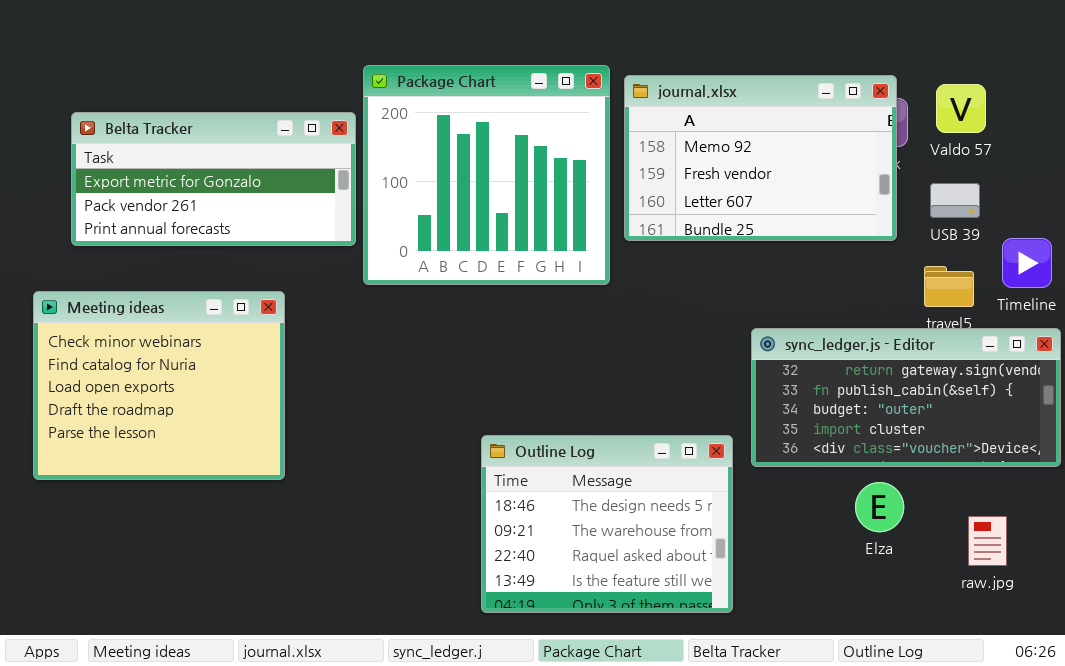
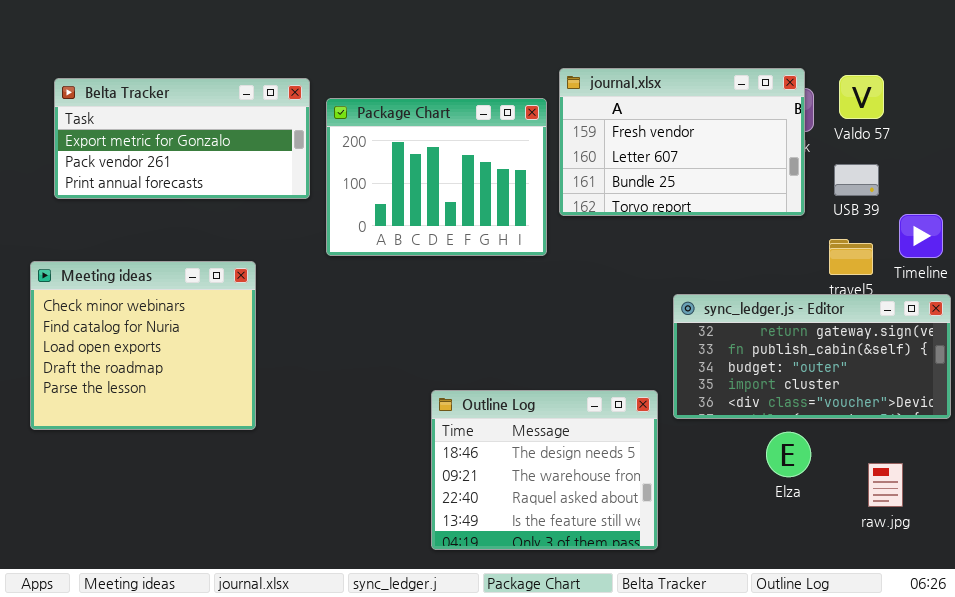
Package Chart: [363,65,610,285] -> [326,98,547,256], resized
journal.xlsx: [624,75,897,241] -> [559,68,805,216], scrolled down 1 row
Belta Tracker: [71,112,356,246] -> [54,78,310,199], moved

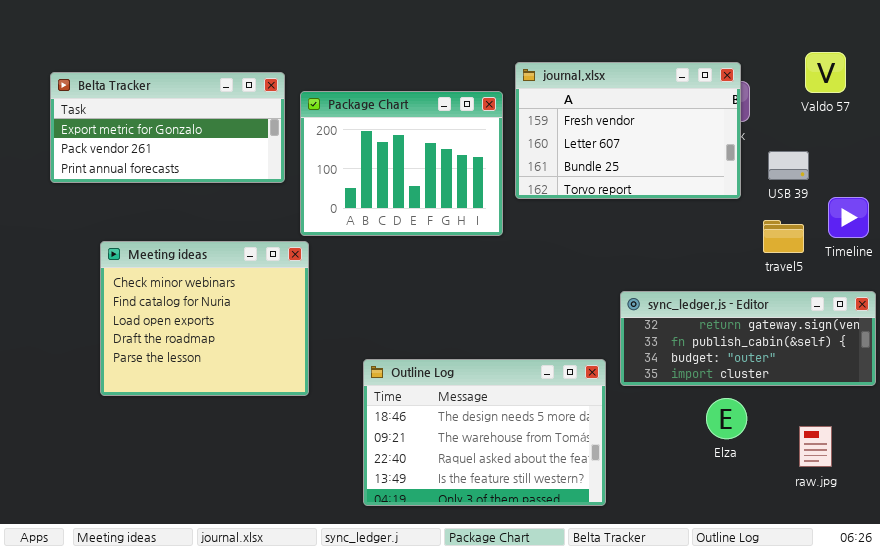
Valdo 57: [839,75,884,119] -> [805,52,846,93], moved
Meeting ideas: [30,261,256,430] -> [100,241,309,396], moved
sync_ledger.js - Editor: [673,294,951,419] -> [620,291,876,386], resized
Outline Log: [431,390,658,550] -> [363,359,606,506], resized

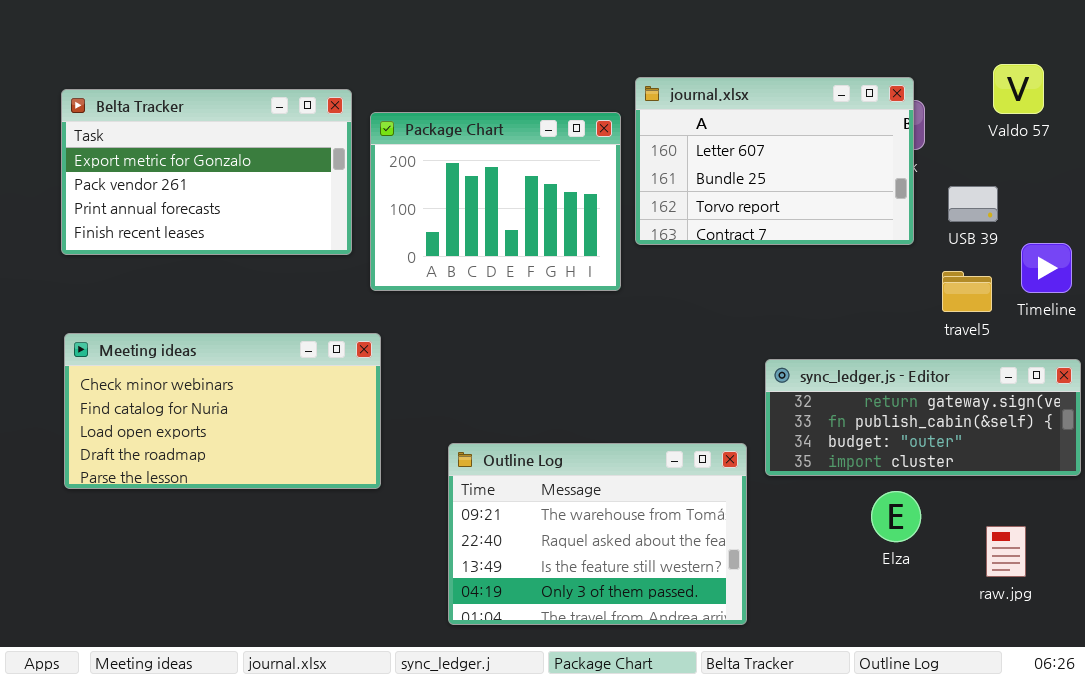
journal.xlsx: [515,62,741,199] -> [635,77,914,245], scrolled down 1 row
Belta Tracker: [50,72,285,183] -> [61,89,352,255], resized
Meeting ideas: [100,241,309,396] -> [64,333,381,489], resized
Outline Log: [363,359,606,506] -> [448,443,747,625], scrolled down 1 row

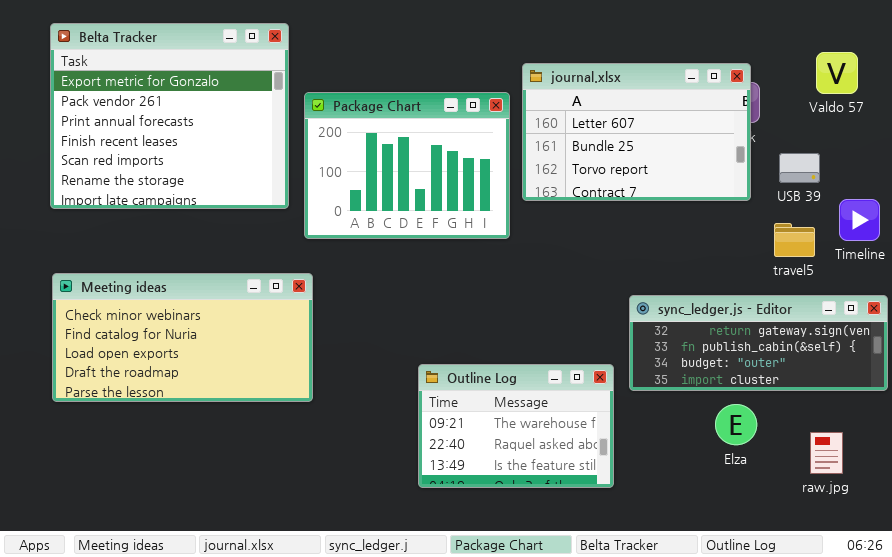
Belta Tracker: [61,89,352,255] -> [50,23,289,209], resized
Outline Log: [448,443,747,625] -> [418,364,614,488], resized

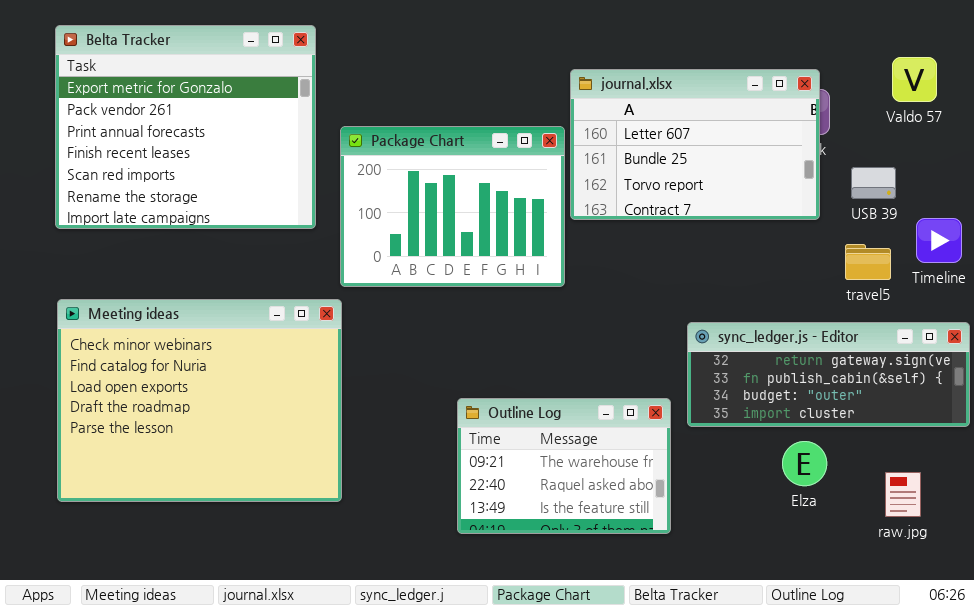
Package Chart: [304,92,510,239] -> [340,126,565,287], moved
Meeting ideas: [52,273,313,402] -> [57,299,342,502], resized

